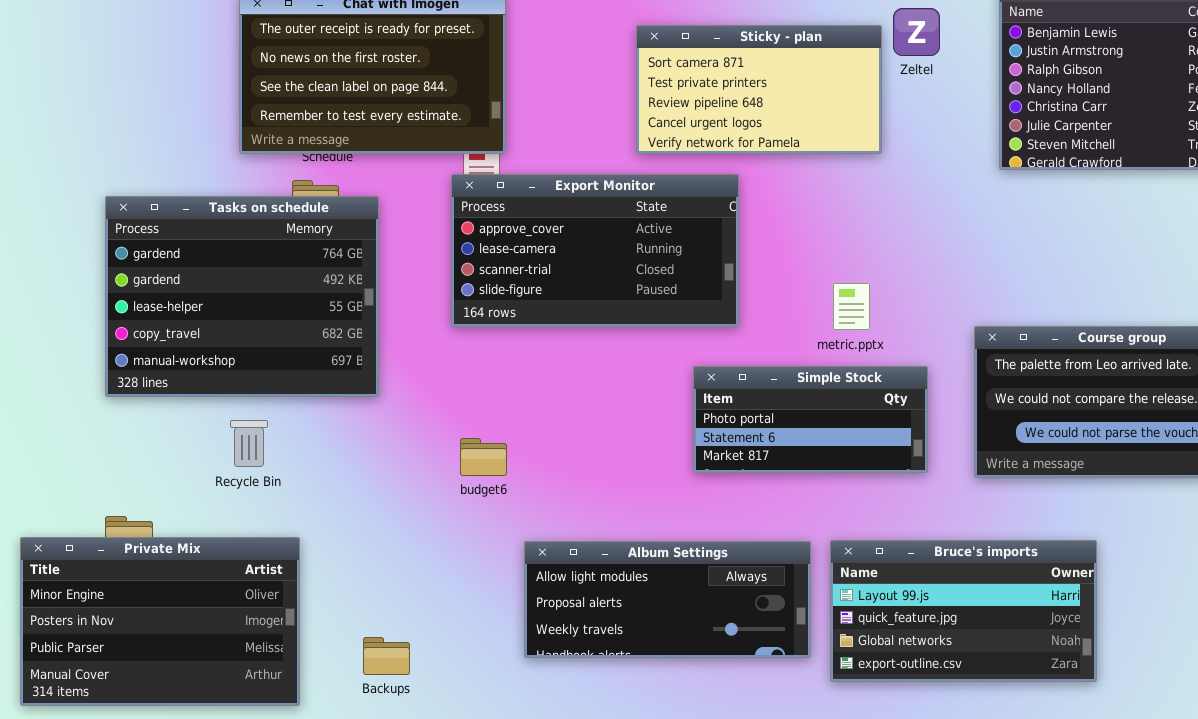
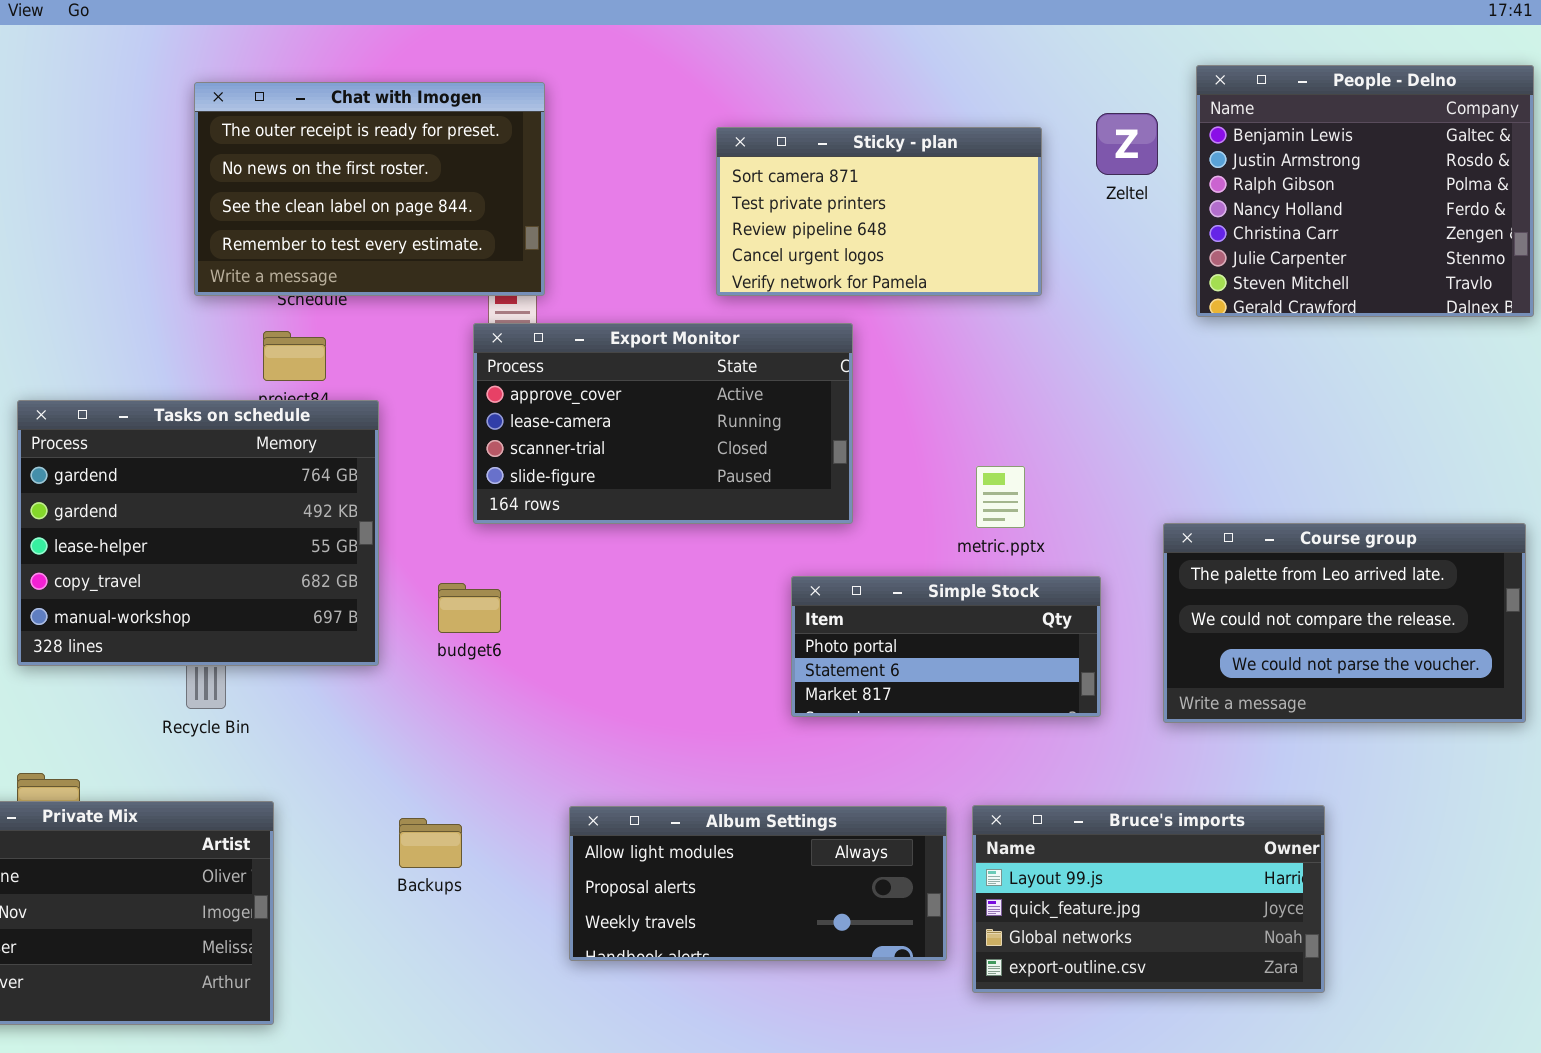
Zeltel: [893,8,940,56] -> [1096,113,1158,175], moved
Tasks on schedule: [105,196,379,397] -> [17,400,379,666], moved
budget6: [460,438,507,476] -> [438,583,501,633], moved
Backups: [363,637,410,675] -> [399,818,462,868], moved

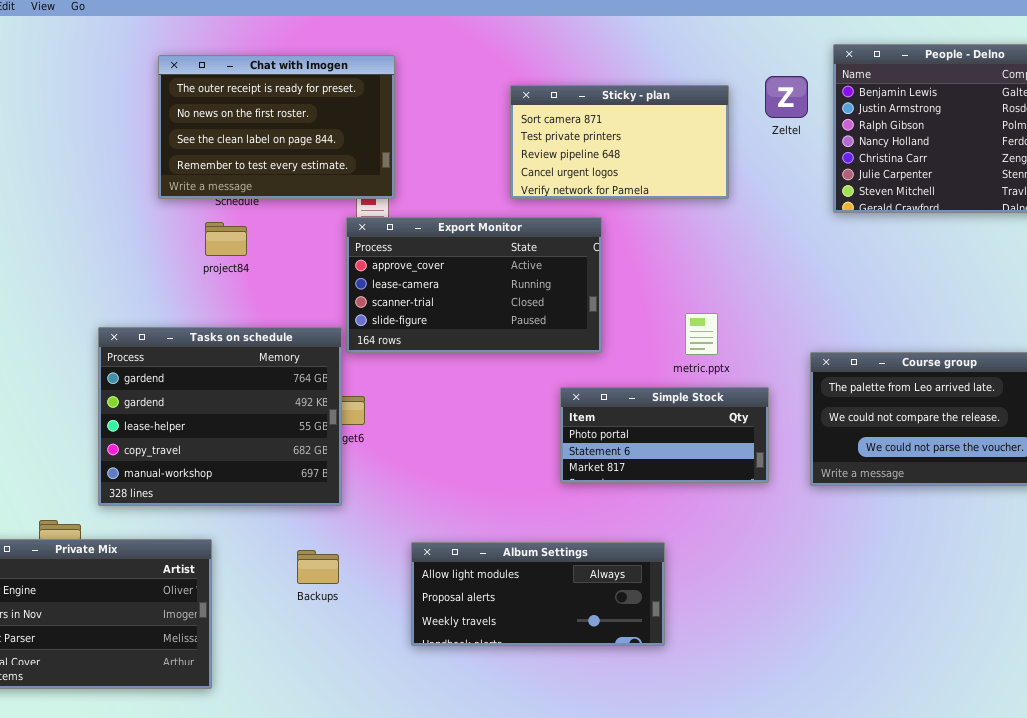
Tasks on schedule: [17,400,379,666] -> [98,327,342,506], moved
Bruce's imports: [972,805,1325,993] -> none, closed

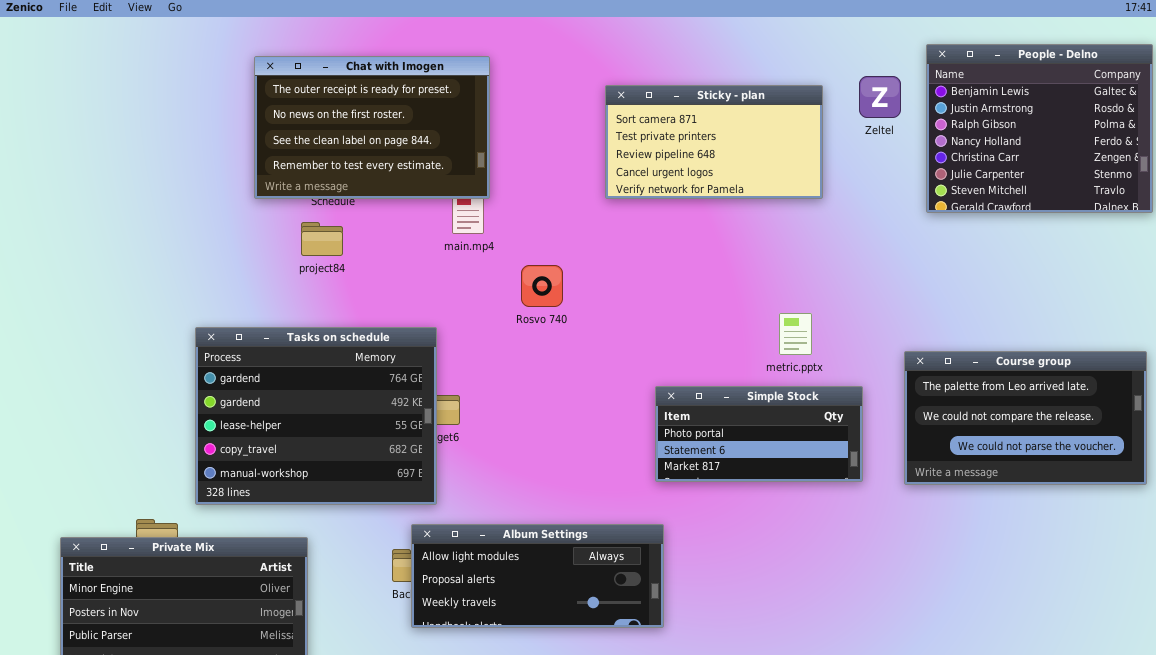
Export Monitor: [346,217,602,353] -> none, closed
Album Settings: [411,542,665,646] -> [411,524,664,628], moved

